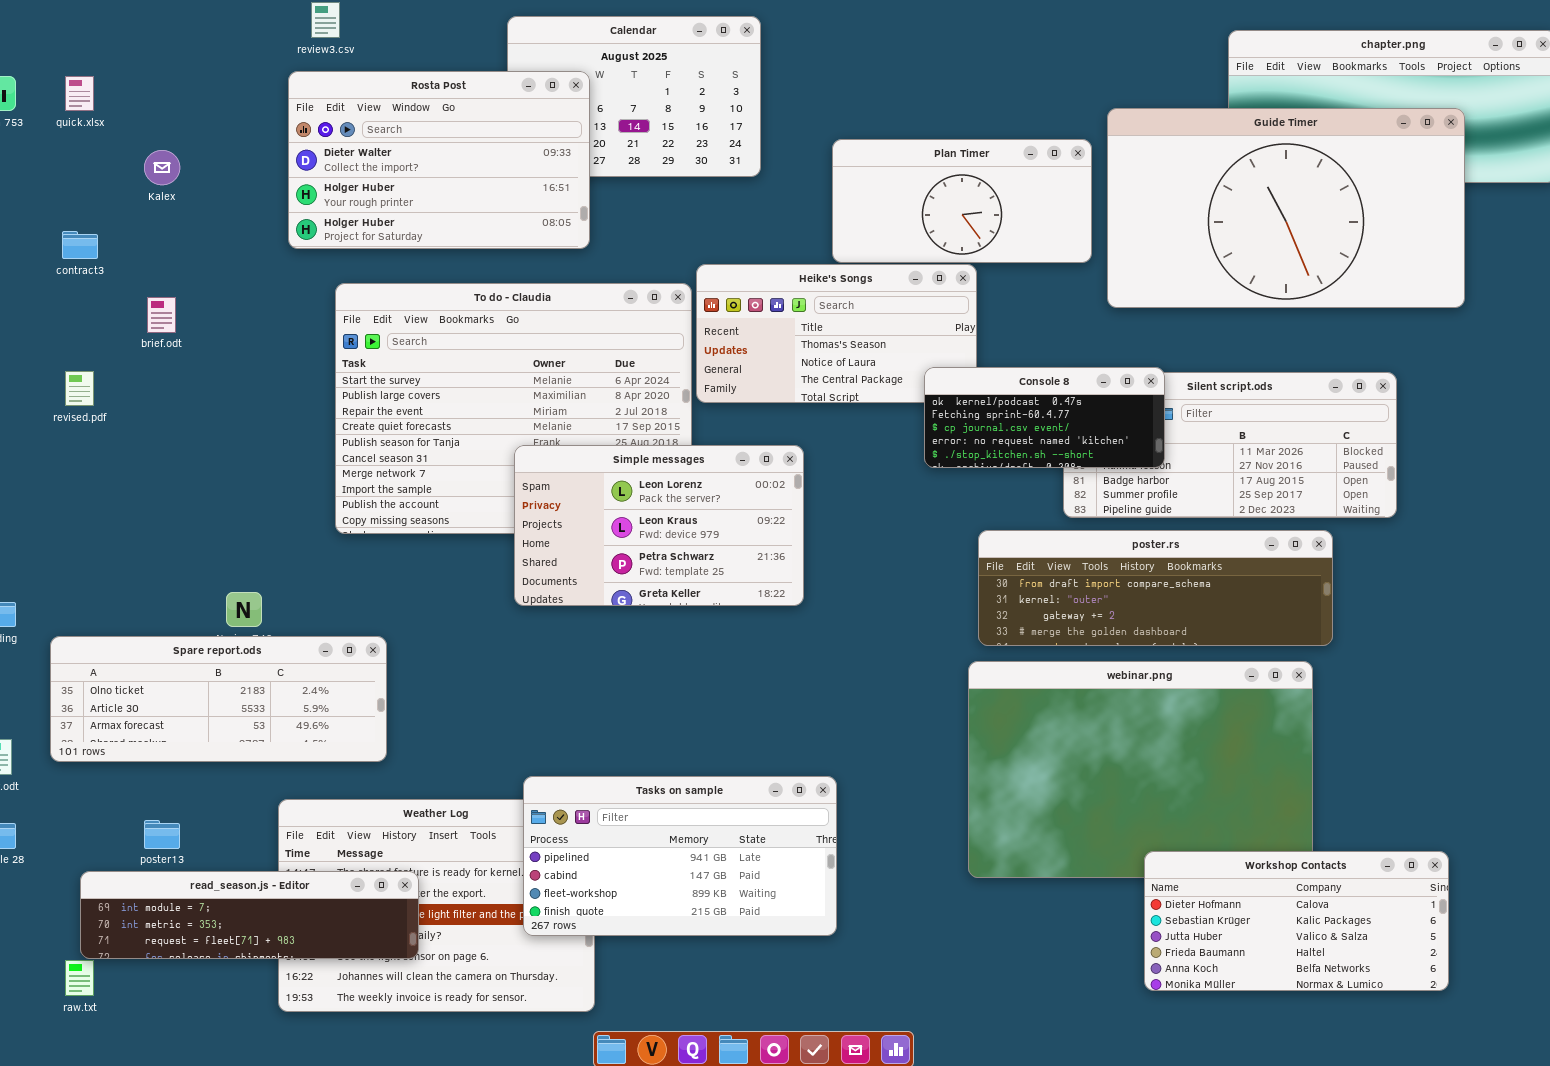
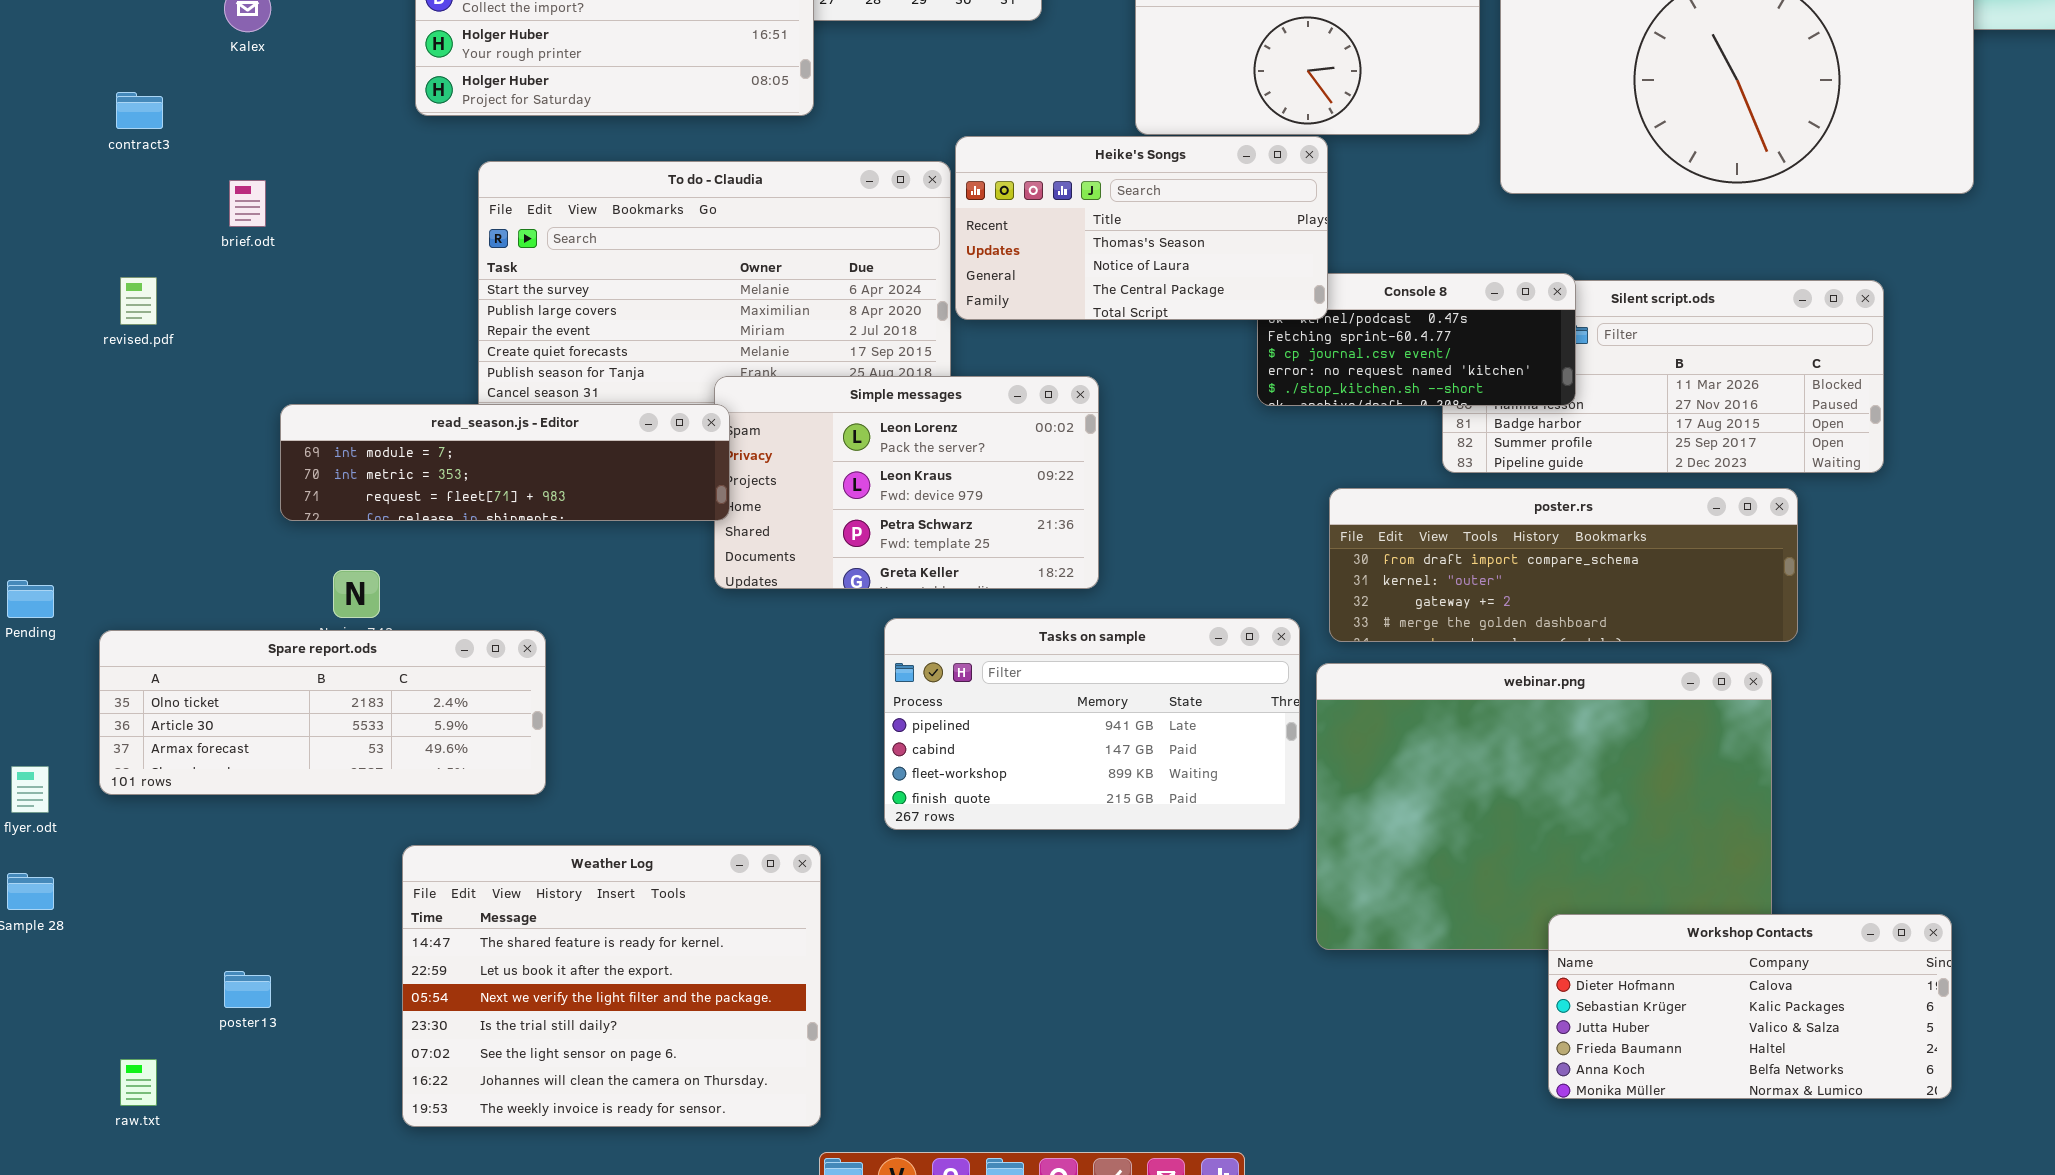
Heike's Songs: [696,264,977,403] -> [955,136,1328,320], raised
Tasks on sample: [523,776,837,936] -> [884,618,1300,830], moved
poster13: [144,820,180,849] -> [224,971,271,1008], moved
read_season.js - Editor: [80,871,419,959] -> [280,404,730,521], moved

